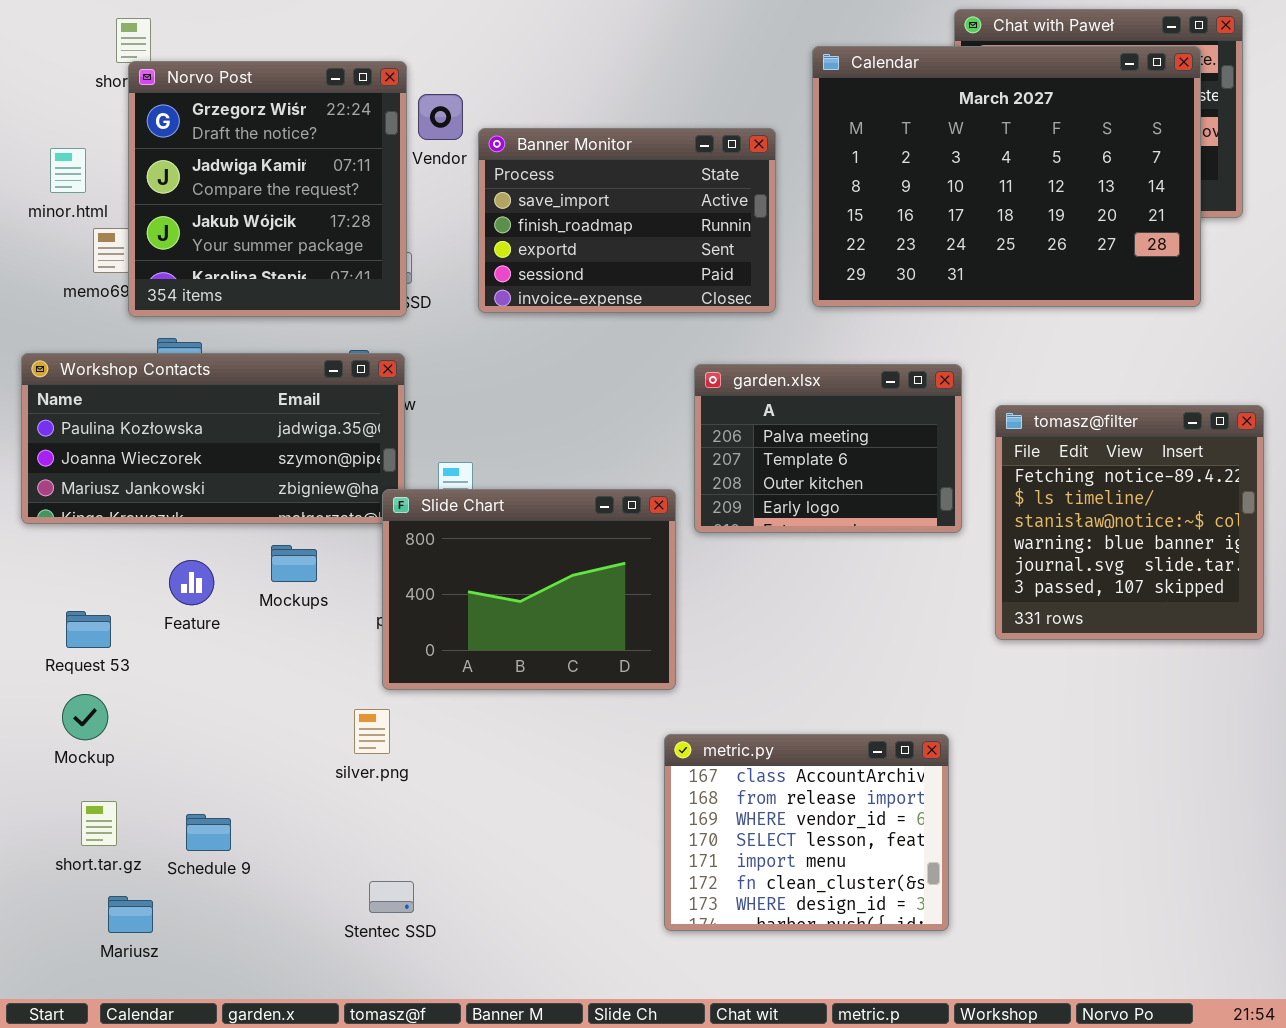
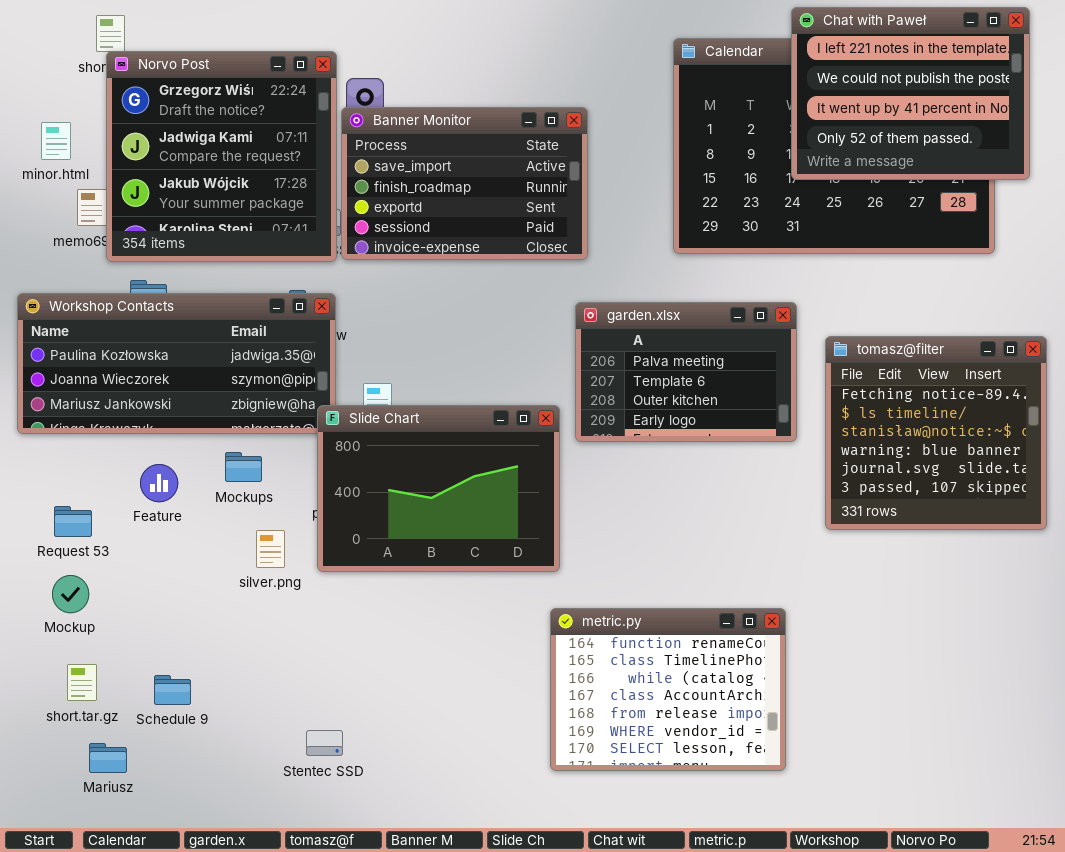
Chat with Paweł: [954,9,1243,218] -> [791,7,1030,180], raised
Banner Monitor: [478,128,776,313] -> [341,107,588,260], moved
silver.png: [354,709,390,754] -> [256,530,285,568], moved
metric.py: [664,734,949,931] -> [550,608,786,771], scrolled up 3 rows

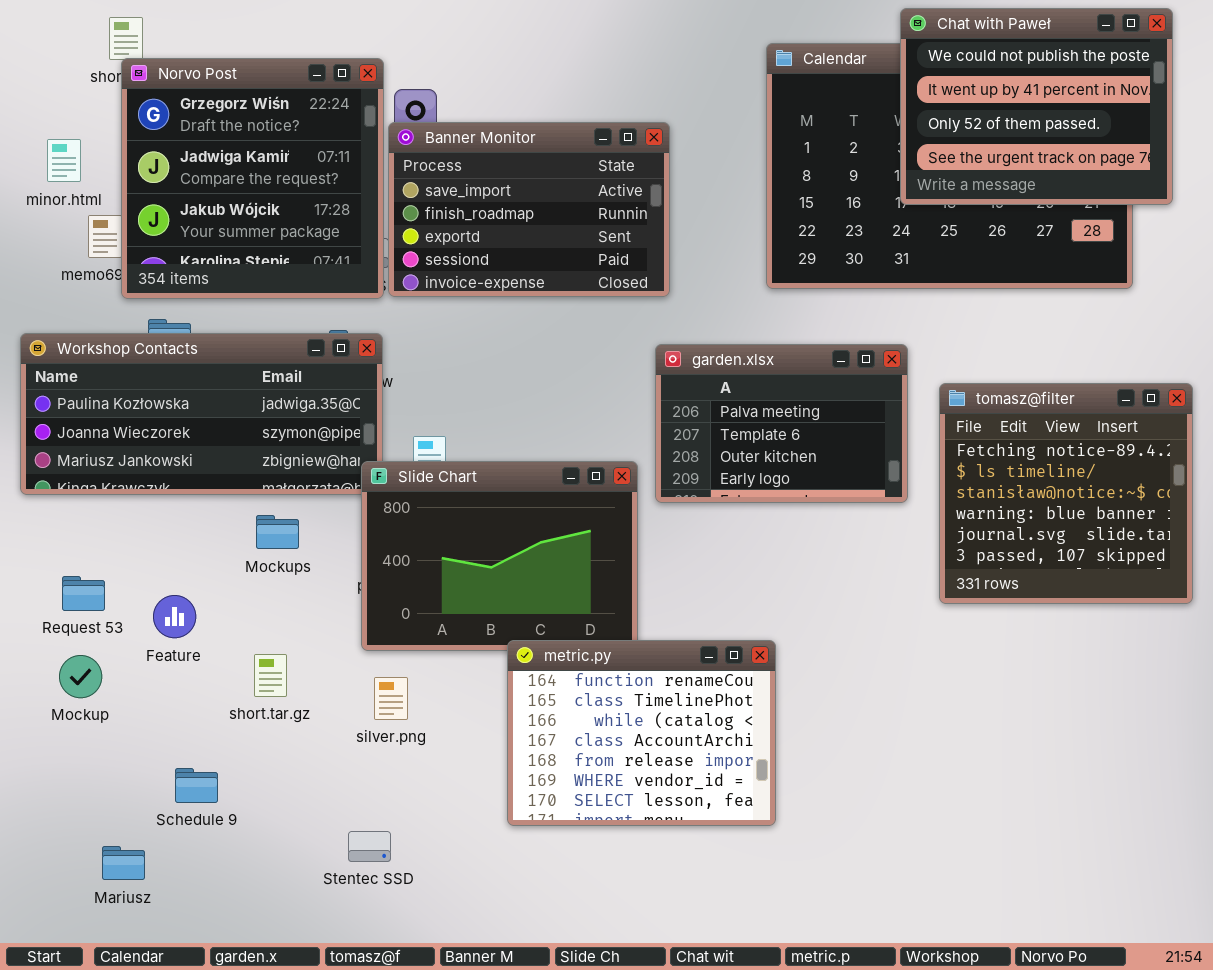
Chat with Paweł: [791,7,1030,180] -> [900,8,1173,205], scrolled down 1 row
Feature: [140,464,178,502] -> [153,595,196,638], moved
silver.png: [256,530,285,568] -> [374,677,408,720], moved
metric.py: [550,608,786,771] -> [507,640,776,826], moved
short.tar.gz: [67,664,97,701] -> [254,654,287,697], moved

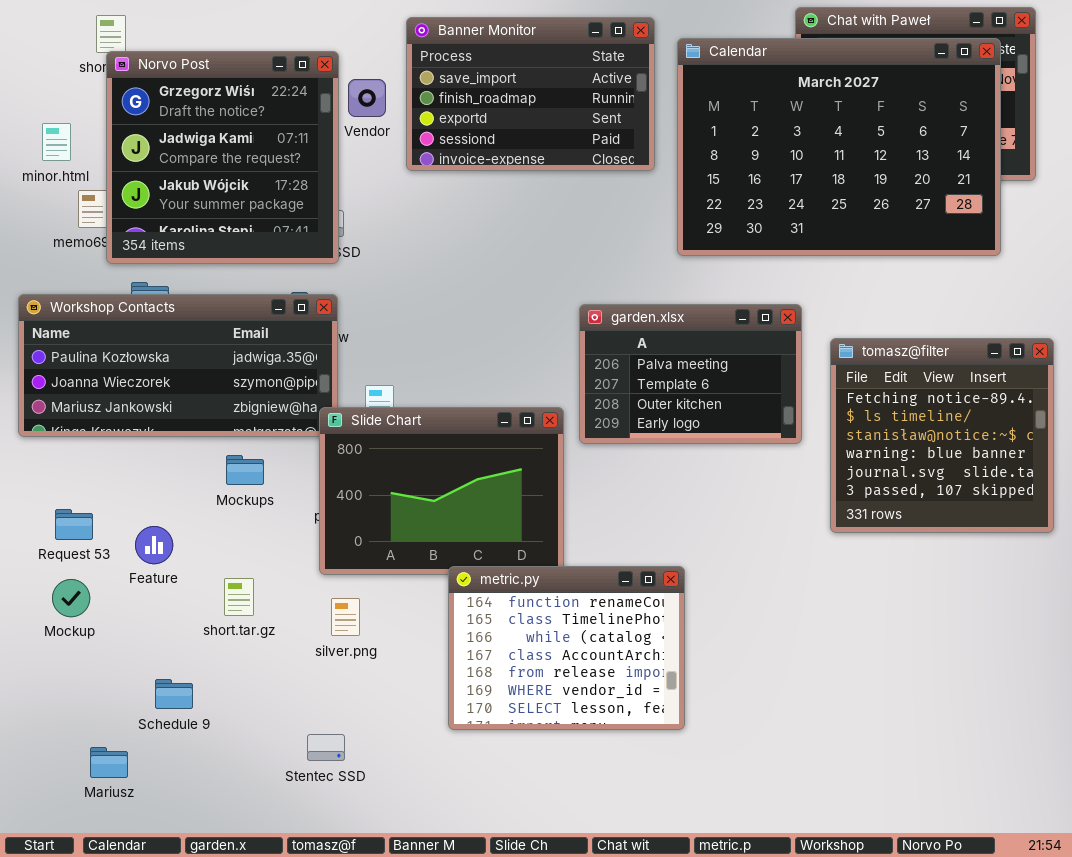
Calendar: [766,43,1133,289] -> [677,38,1001,256], raised
Banner Monitor: [388,122,670,297] -> [406,17,655,171], moved

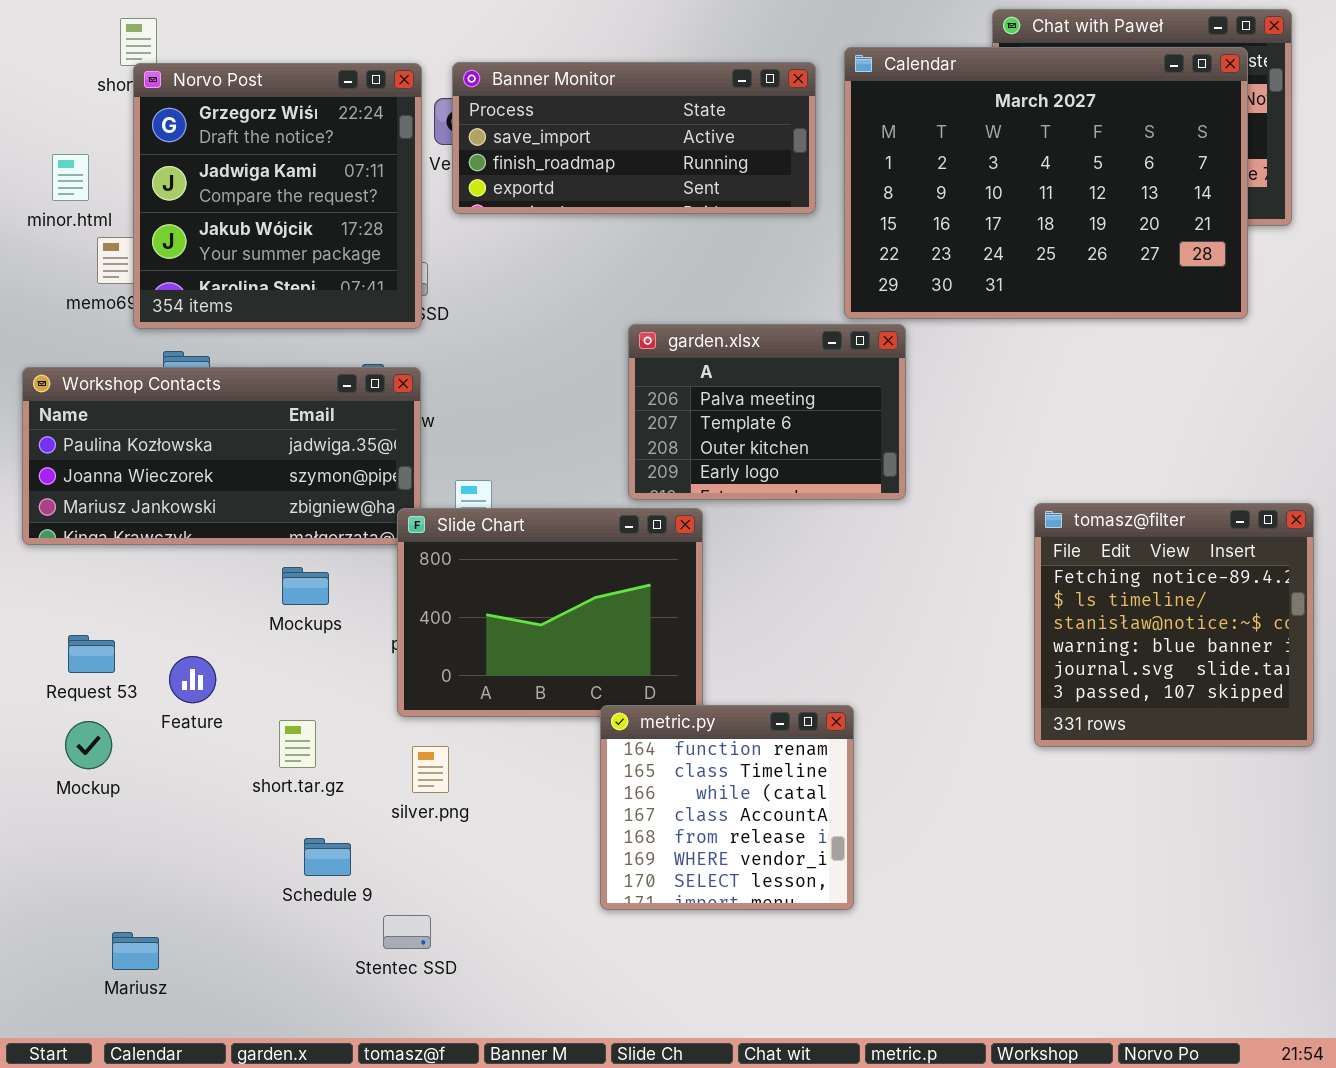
Banner Monitor: [406,17,655,171] -> [452,62,816,214], resized
garden.xlsx: [579,304,802,444] -> [628,324,906,500], moved
tomasz@filter: [830,338,1054,533] -> [1034,503,1314,747], moved
metric.py: [448,566,685,730] -> [600,705,854,910], resized
Schedule 9: [155,679,193,709] -> [304,838,351,876], moved

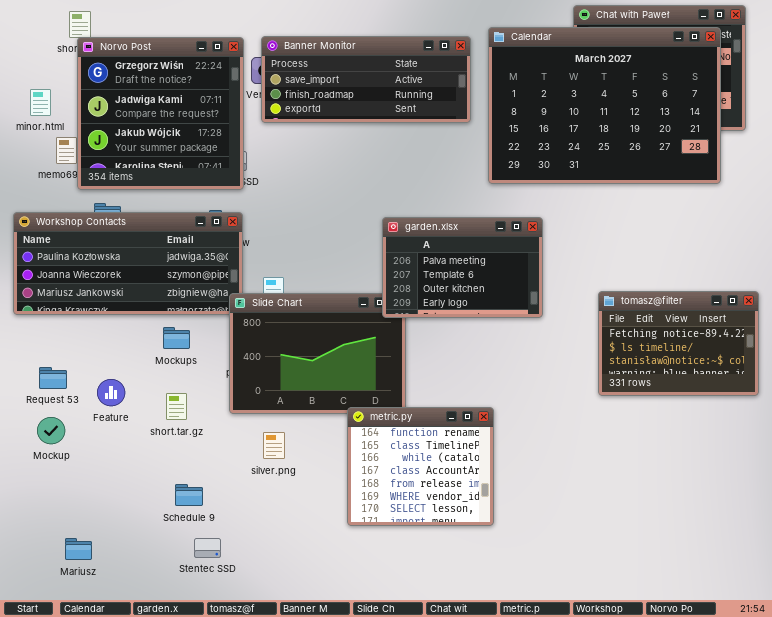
garden.xlsx: [628,324,906,500] -> [382,217,543,318], moved
tomasz@filter: [1034,503,1314,747] -> [598,291,759,396], resized
short.tar.gz: [279,720,316,768] -> [166,393,187,420], moved
silver.png: [412,746,449,793] -> [263,432,285,459], moved
Stentec SSD: [383,915,431,949] -> [194,538,221,558], moved

